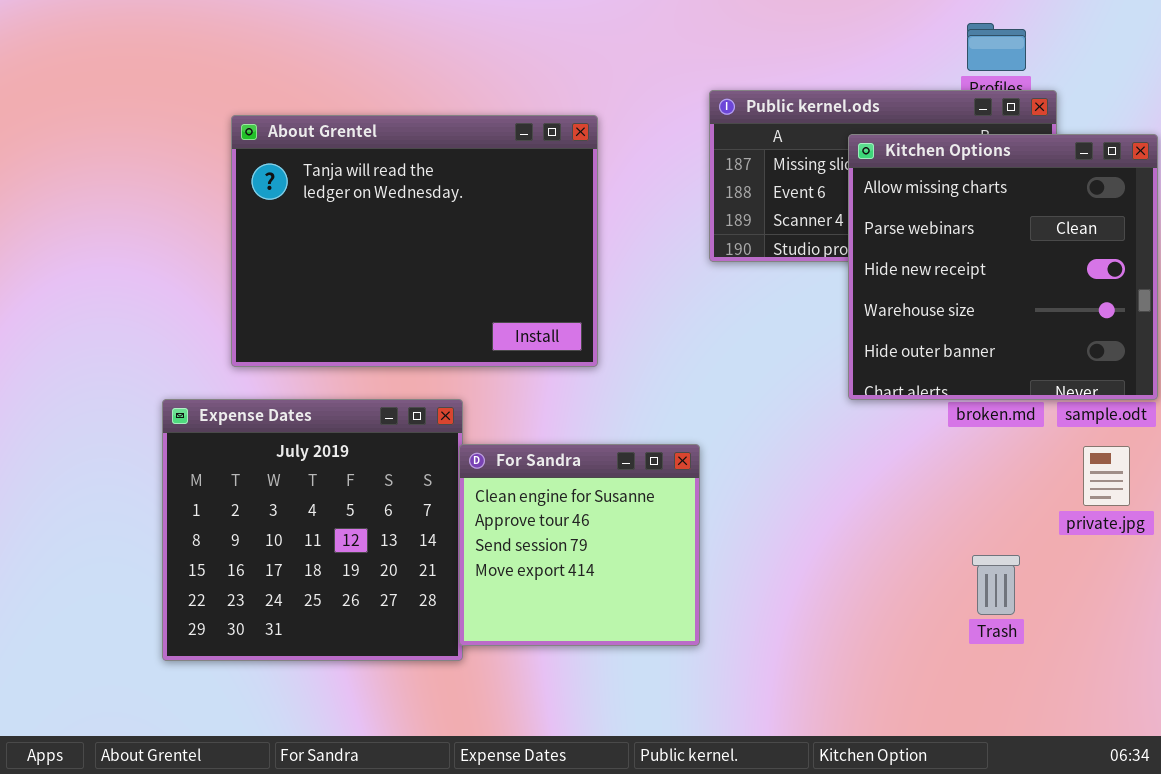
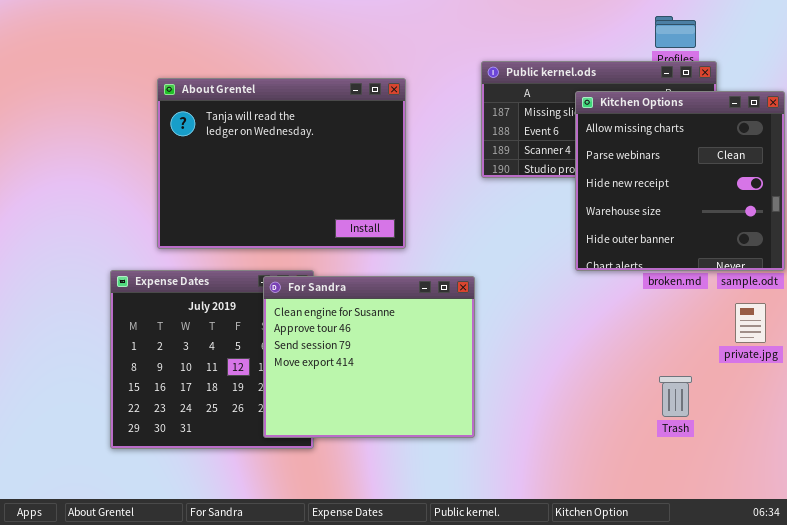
For Sandra: [459,444,700,646] -> [263,276,475,438], resized

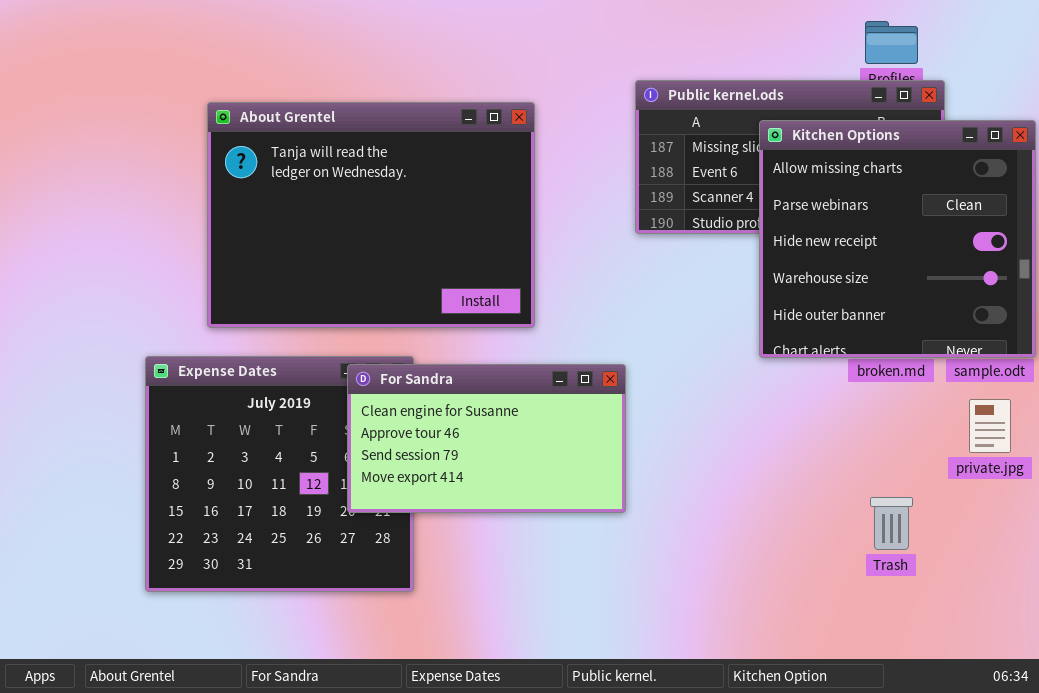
For Sandra: [263,276,475,438] -> [347,364,626,513], resized

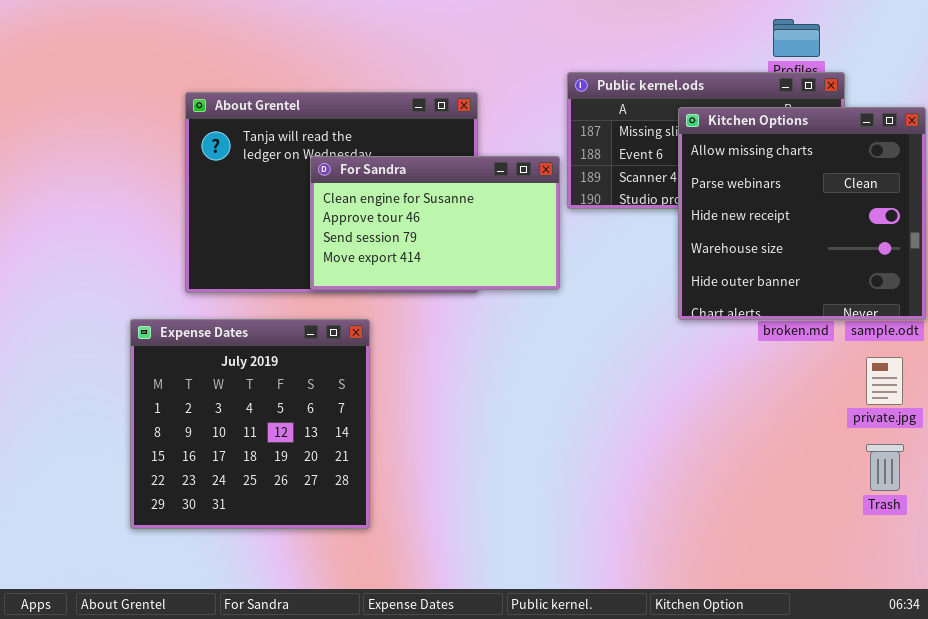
For Sandra: [347,364,626,513] -> [310,156,560,290], moved
Trash: [870,497,913,550] -> [866,444,904,491], moved

